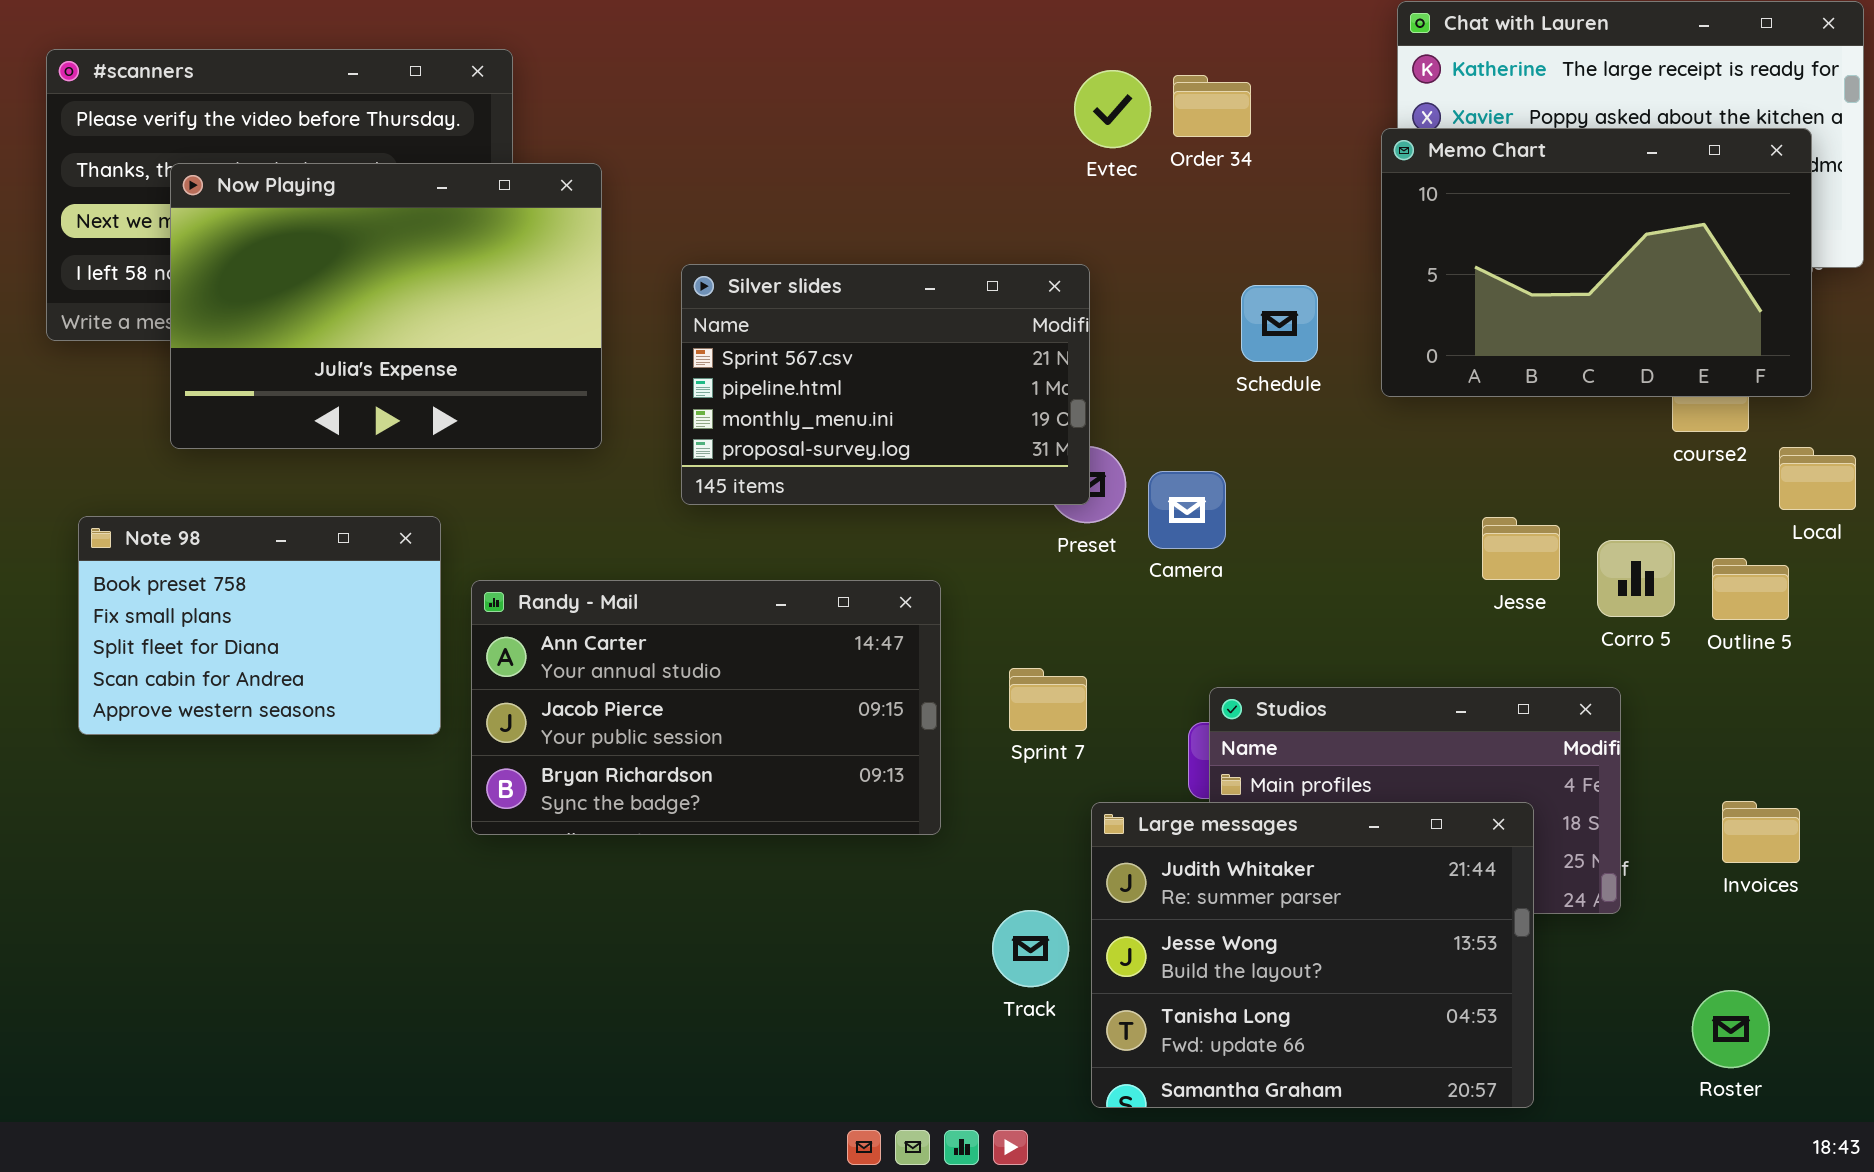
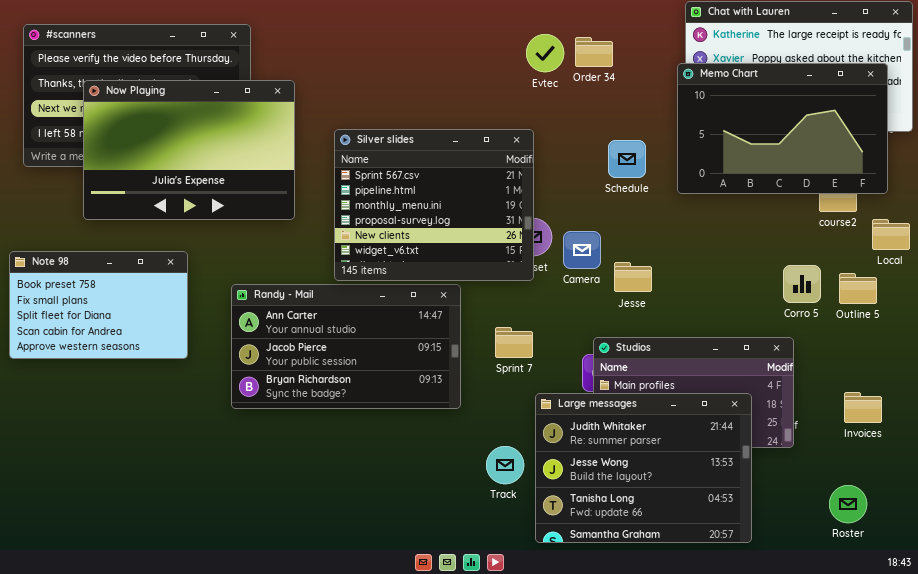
Silver slides: [681,264,1090,505] -> [334,129,534,281], resized
Note 98: [78,516,441,735] -> [9,251,188,359], moved
Jesse: [1482,517,1560,580] -> [614,262,652,292], moved

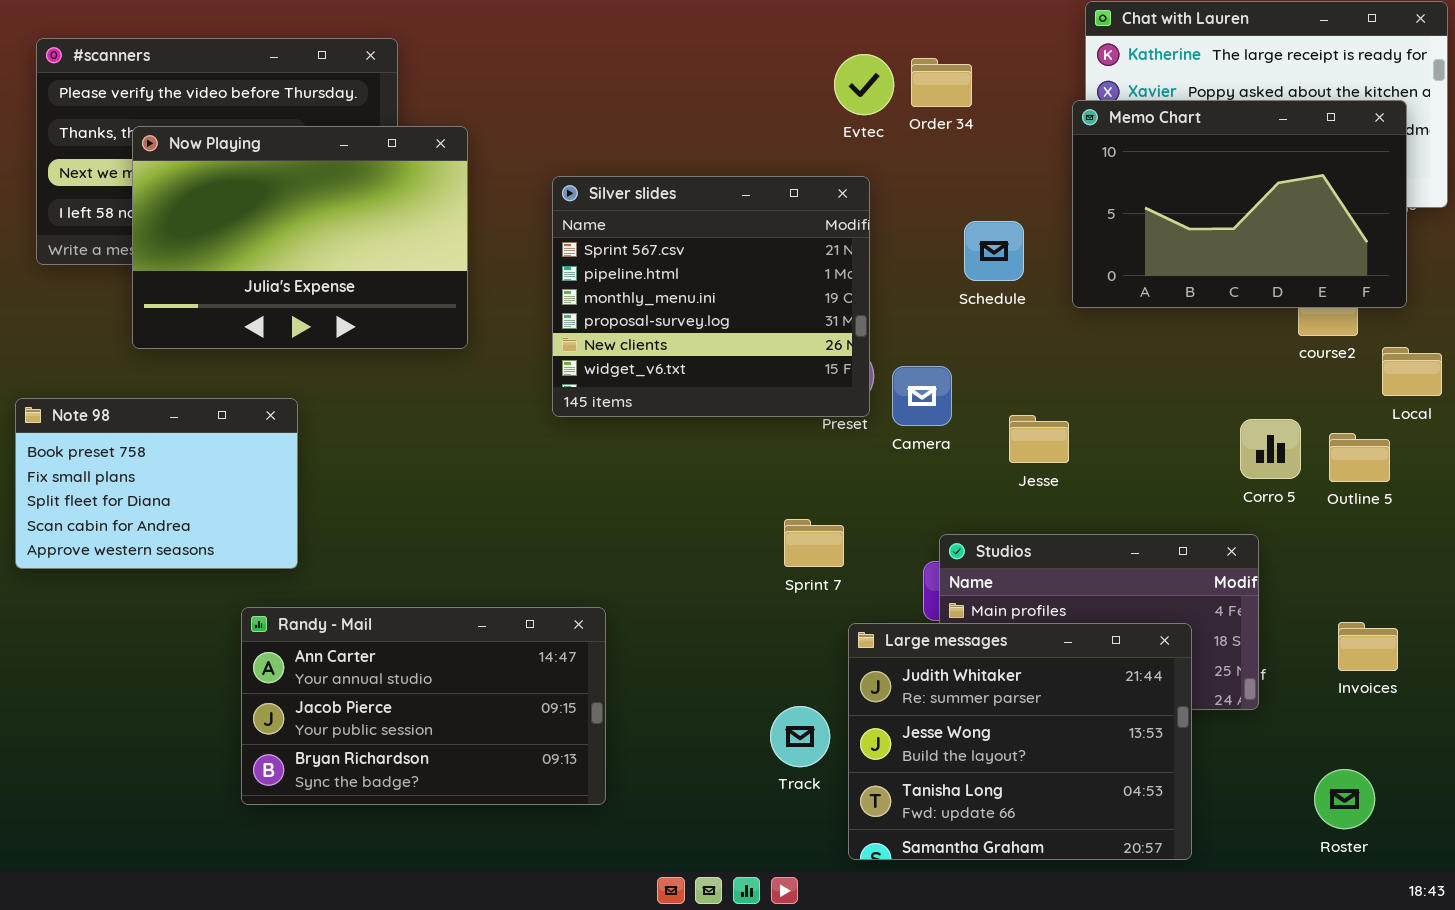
Silver slides: [334,129,534,281] -> [552,176,870,417], moved
Jesse: [614,262,652,292] -> [1009,415,1069,463], moved
Randy - Mail: [231,284,461,409] -> [241,607,606,805], moved

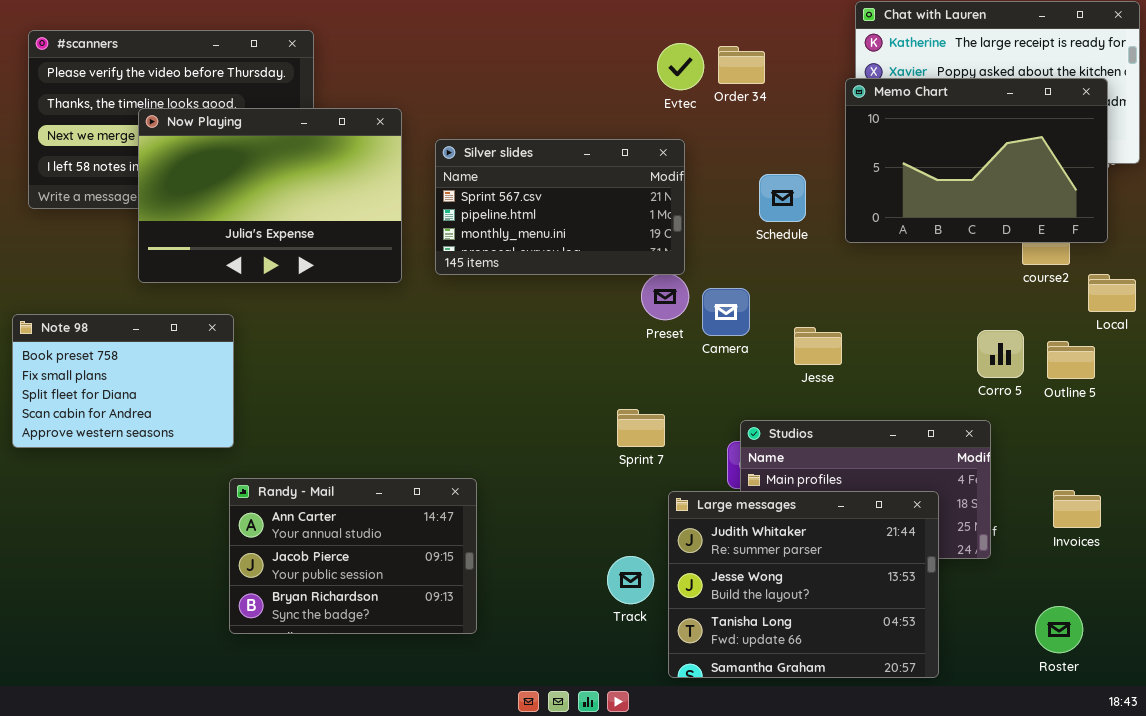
Now Playing: [132,126,468,349] -> [138,108,402,283], moved
Silver slides: [552,176,870,417] -> [435,139,685,275], resized
Randy - Mail: [241,607,606,805] -> [229,478,477,634], resized

